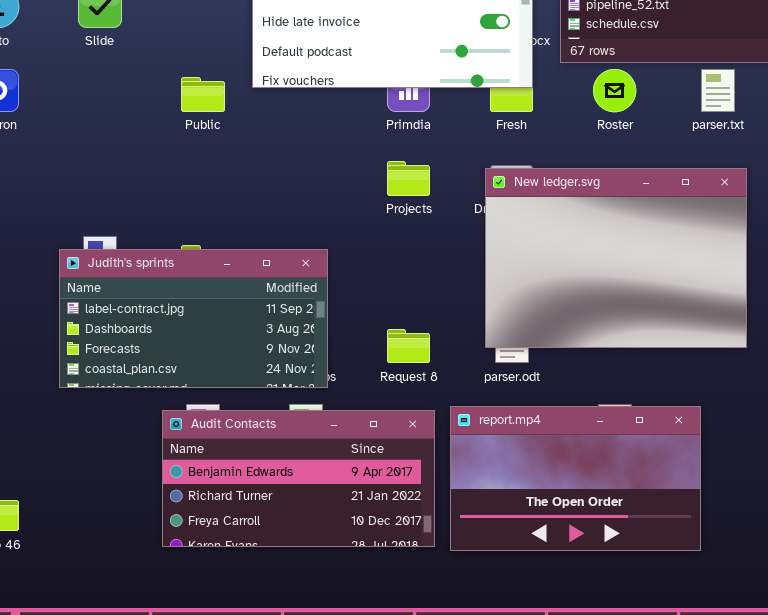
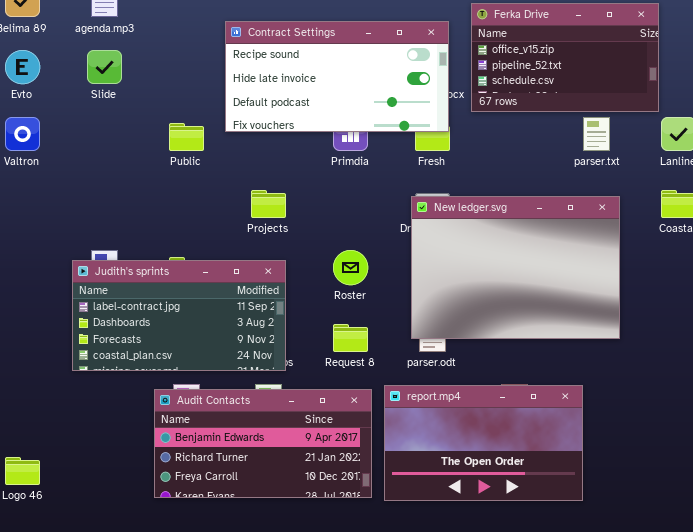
Roster: [593,69,636,112] -> [333,250,368,285], moved
Projects: [387,161,430,196] -> [251,190,286,218], moved

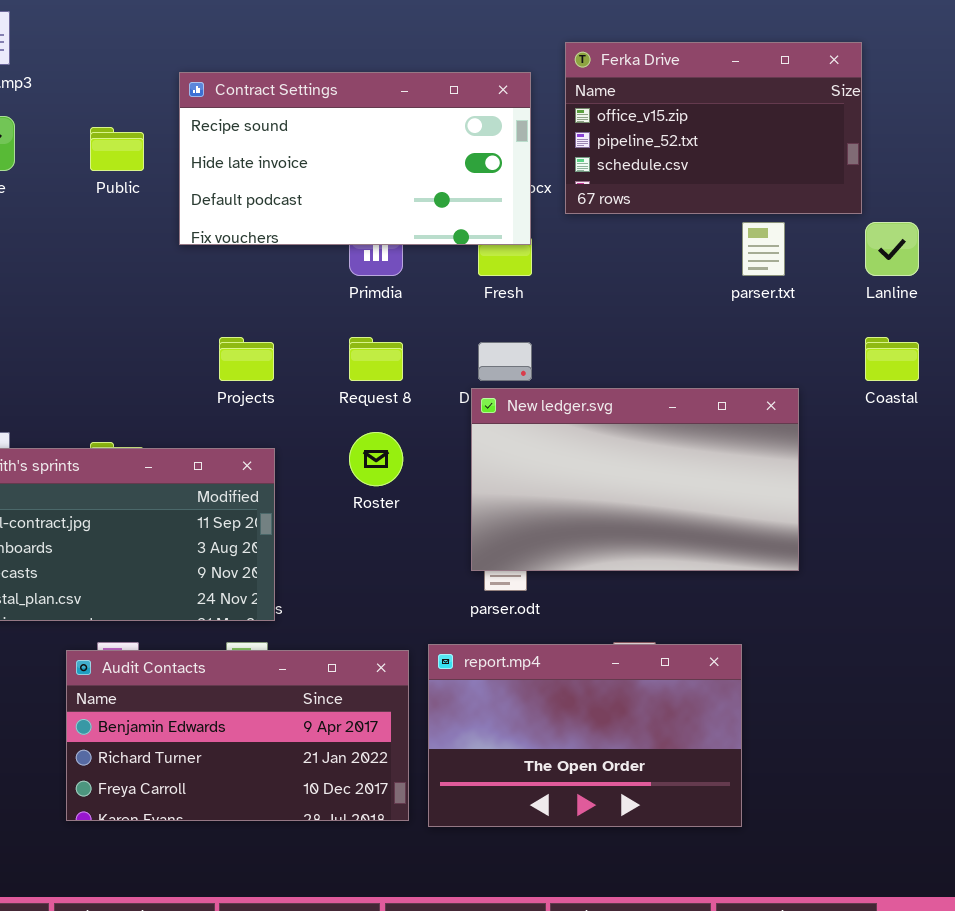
Public: [169,123,204,151] -> [90,127,144,171], moved
New ledger.svg: [411,196,620,339] -> [471,388,799,571], resized
Request 8: [333,324,368,352] -> [349,337,403,381], moved

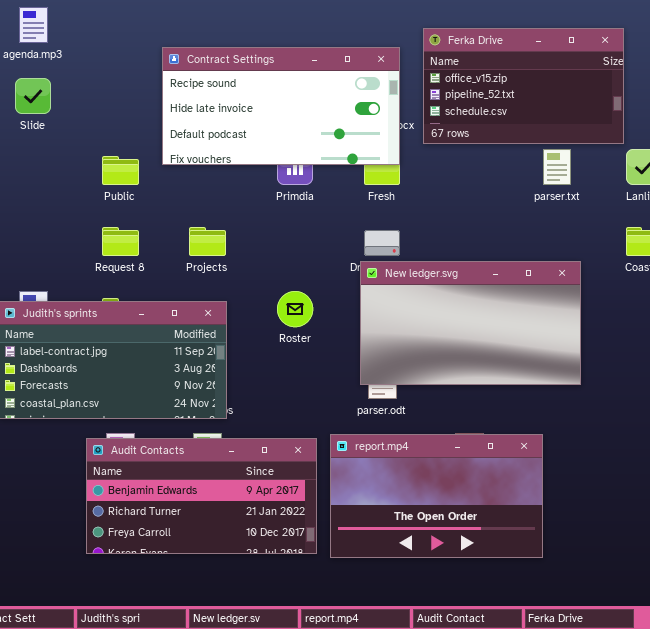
Public: [90,127,144,171] -> [102,156,139,185], moved
Request 8: [349,337,403,381] -> [102,227,139,256], moved

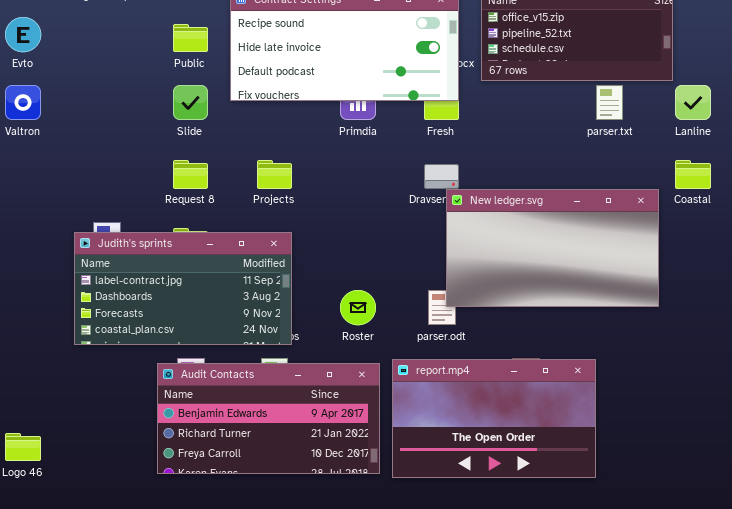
Slide: [15,78,51,114] -> [173,85,208,120], moved
Public: [102,156,139,185] -> [173,24,208,52], moved
New ledger.svg: [360,261,581,385] -> [446,189,659,307], moved
Roster: [277,291,313,327] -> [340,290,376,325], moved

